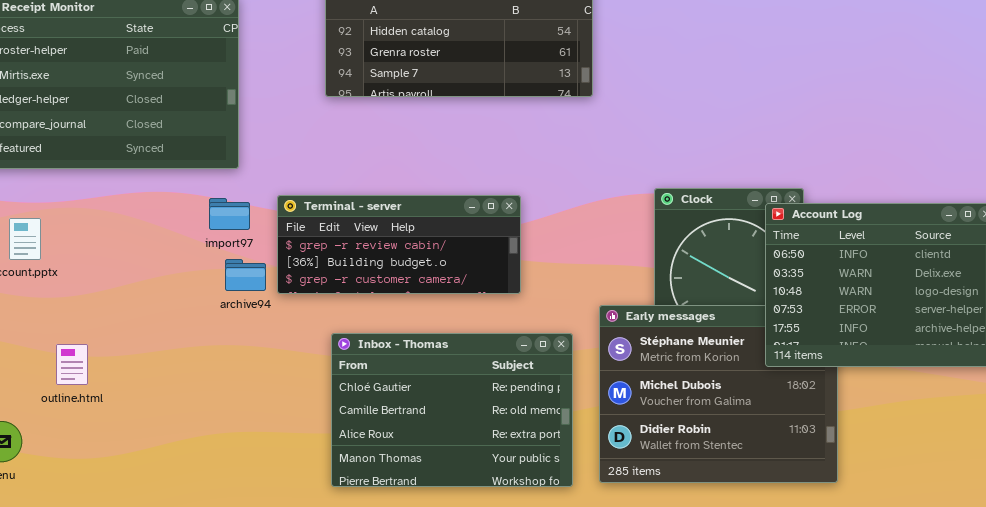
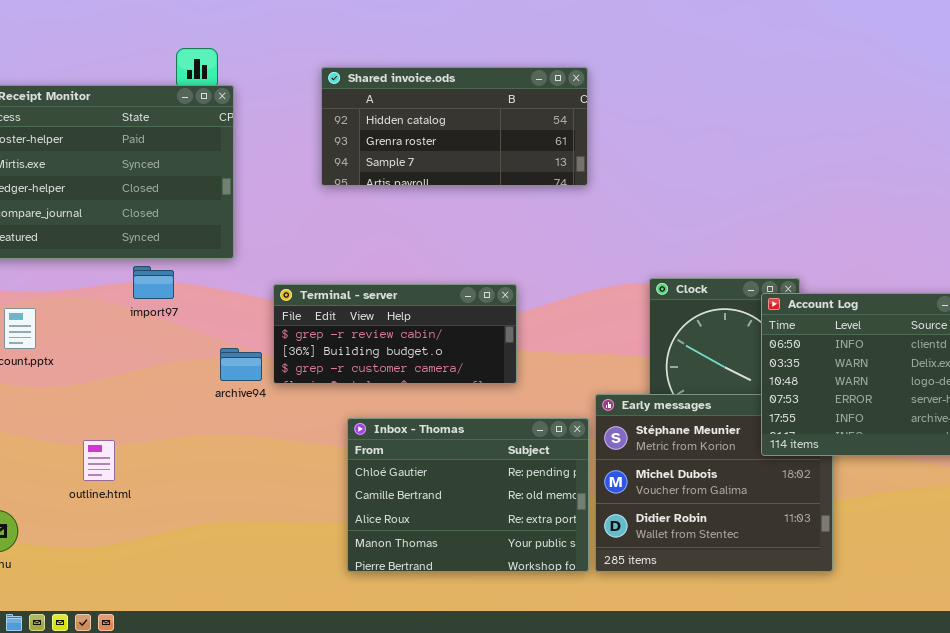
import97: [209,198,250,230] -> [133,266,174,299], moved
Inbox - Thomas: [331,333,573,487] -> [347,418,589,572], moved
outline.html: [56,344,88,385] -> [83,440,115,481], moved

